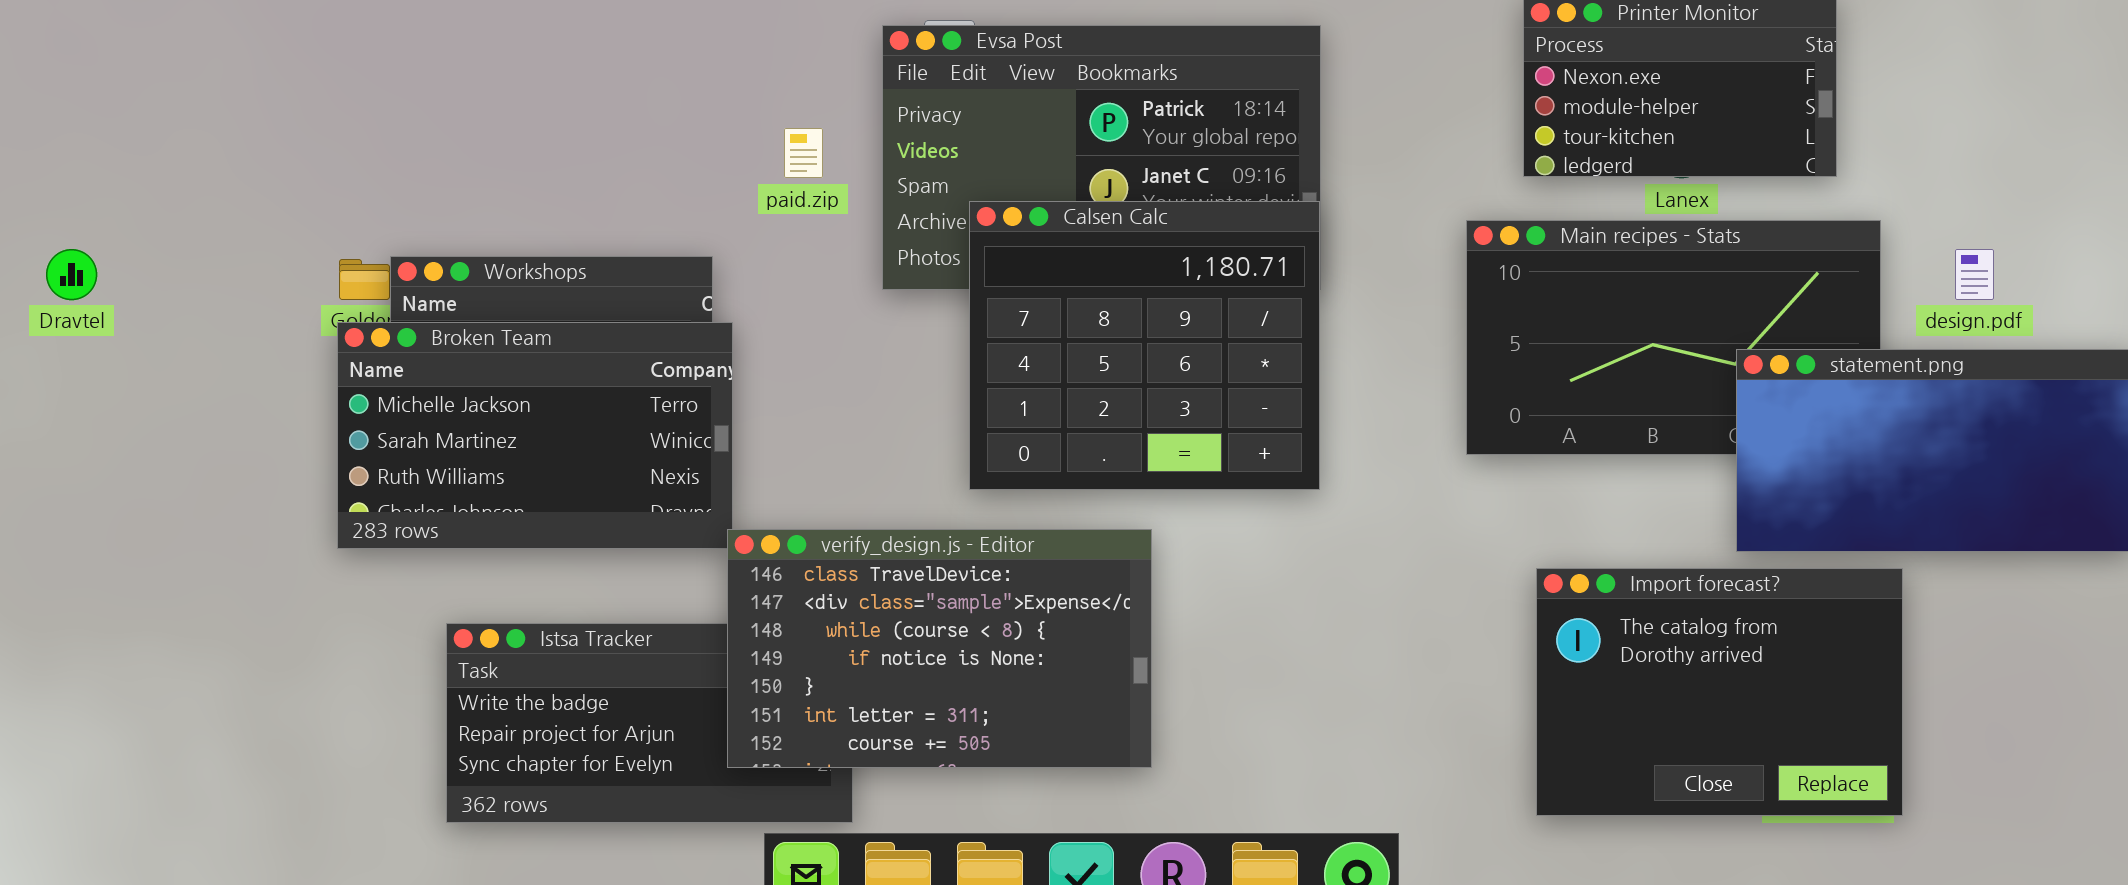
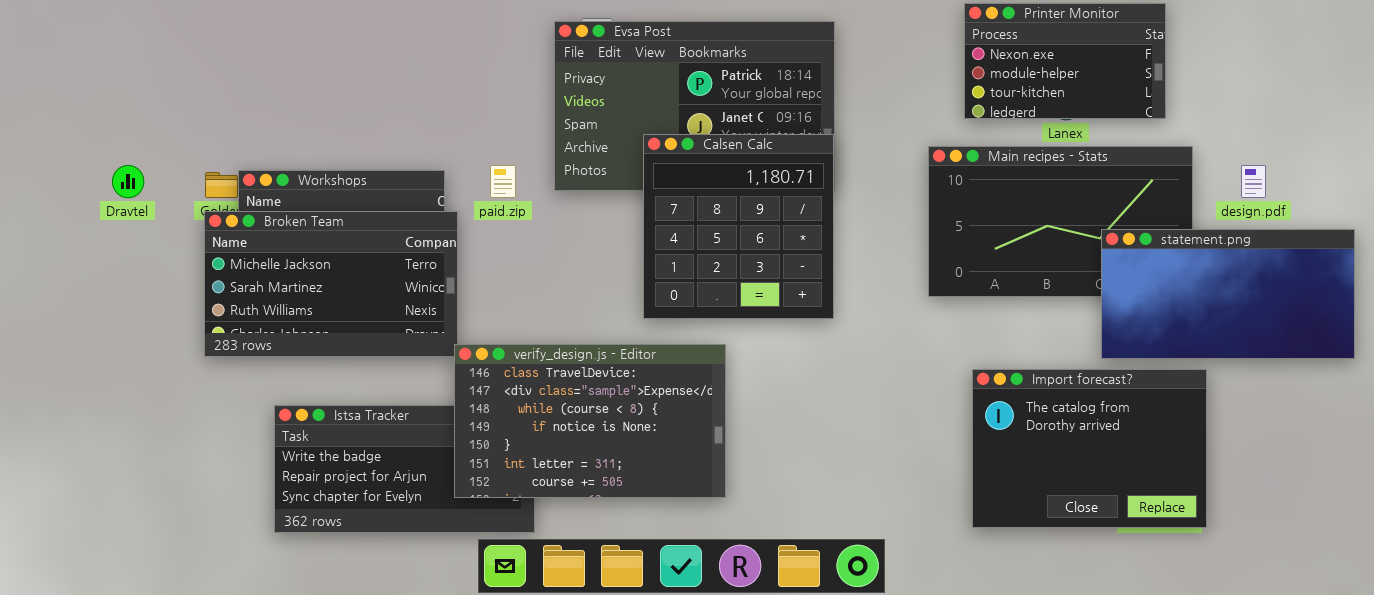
paid.zip: [784,128,823,178] -> [490,165,516,198], moved
Calsen Calc: [969,201,1320,490] -> [643,134,834,319], resized
Dravtel: [46,249,97,300] -> [112,165,144,198], moved

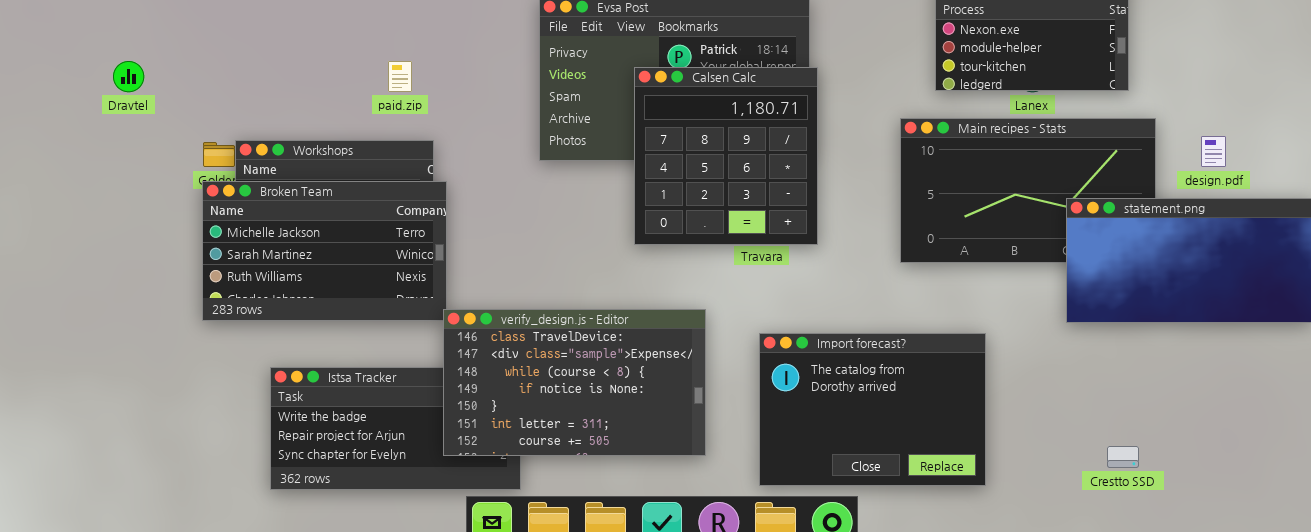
Calsen Calc: [643,134,834,319] -> [634,67,818,245], moved
Dravtel: [112,165,144,198] -> [113,61,144,92], moved
paid.zip: [490,165,516,198] -> [388,61,412,92], moved
Import forecast?: [972,369,1207,528] -> [759,333,986,486], moved

